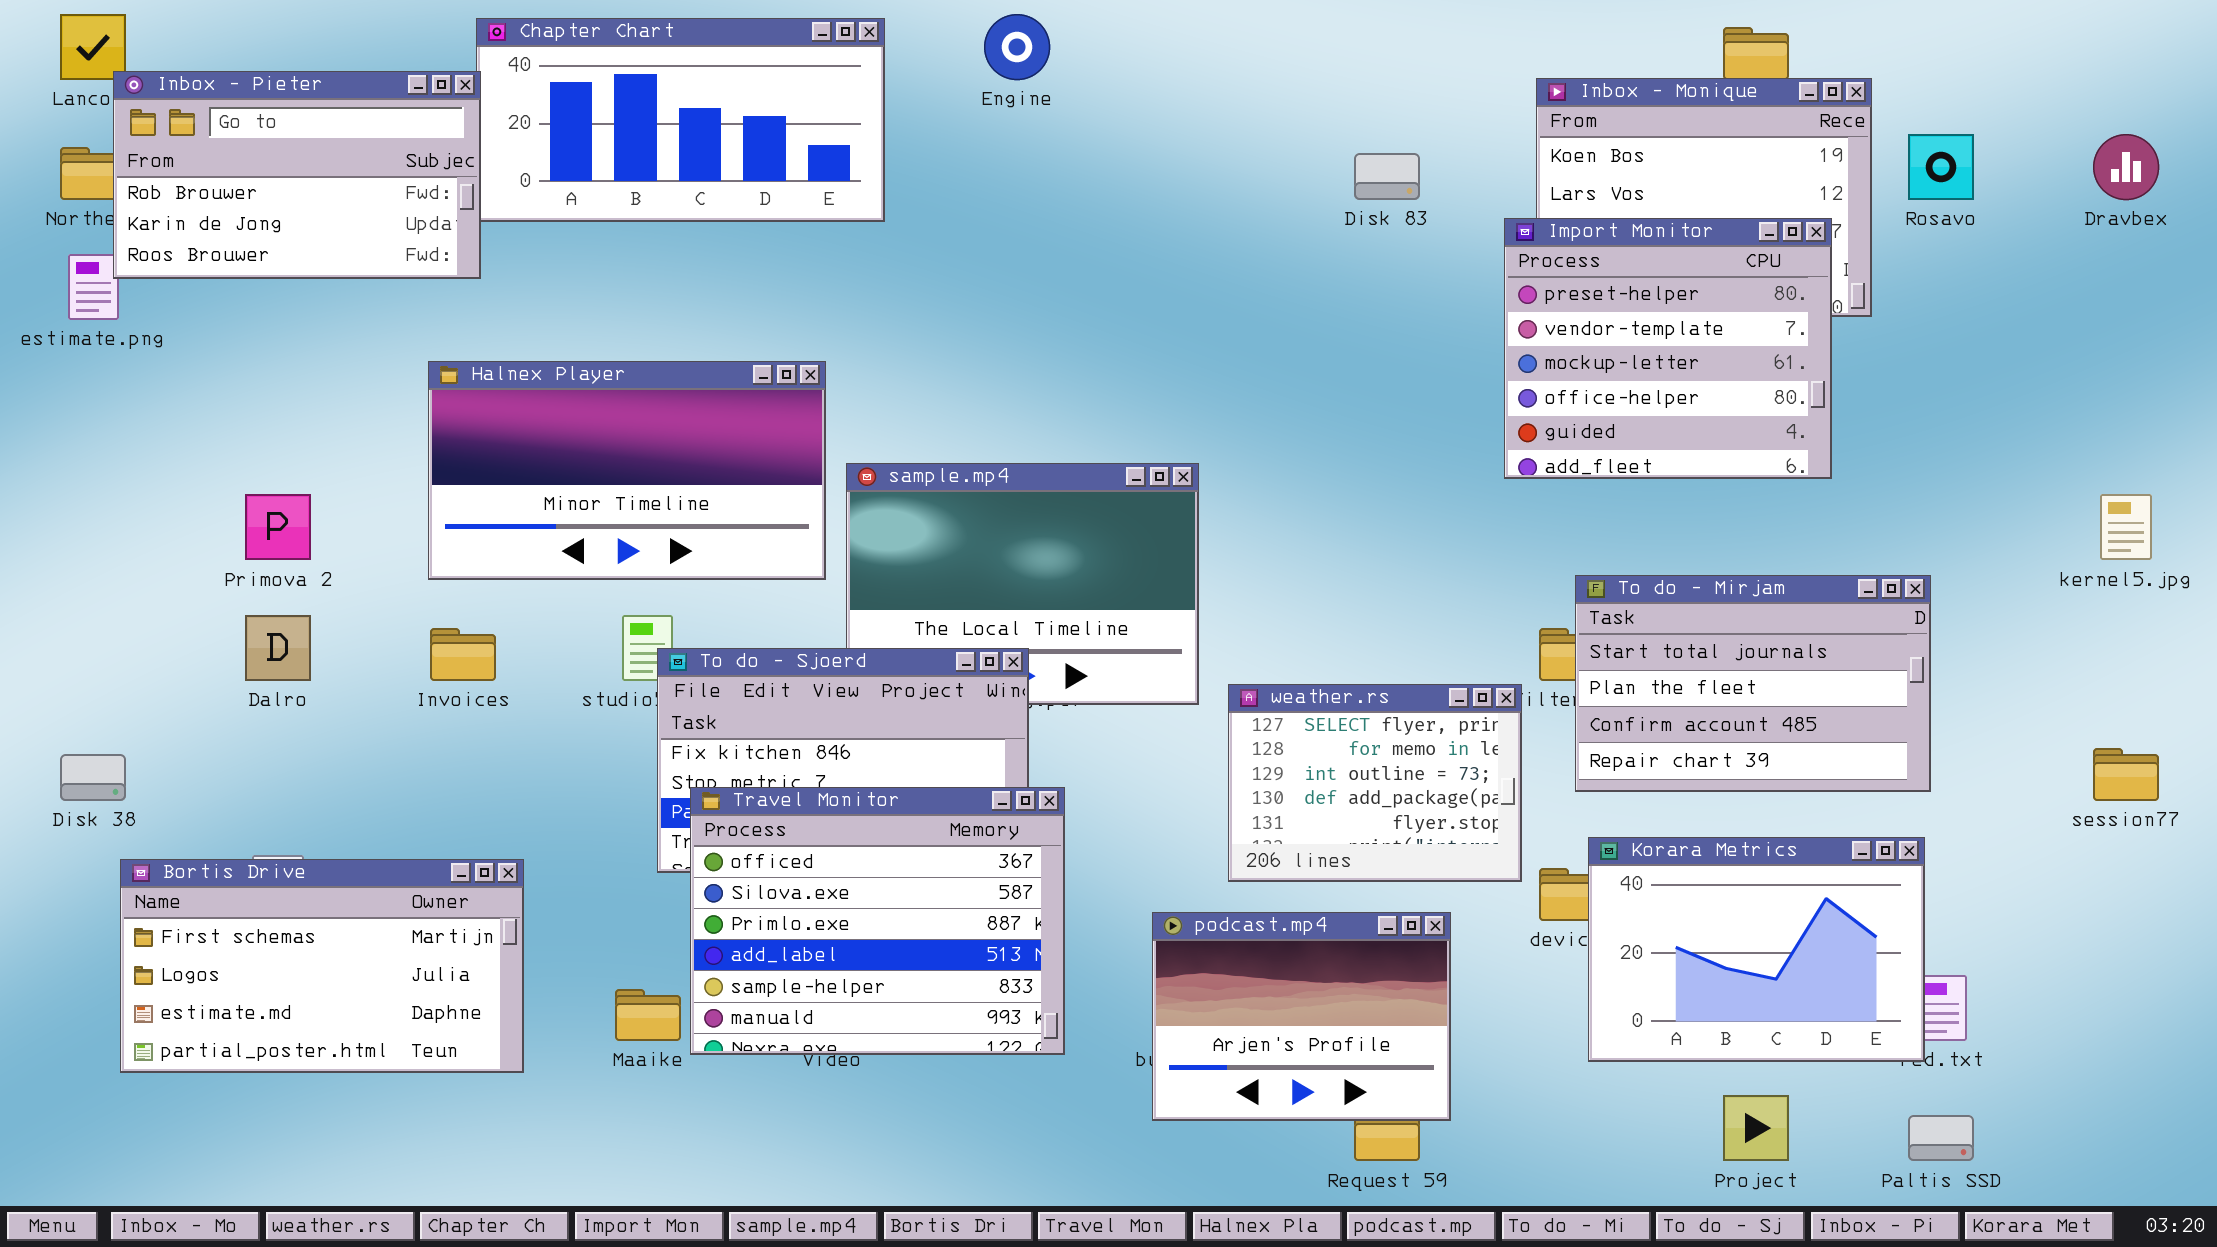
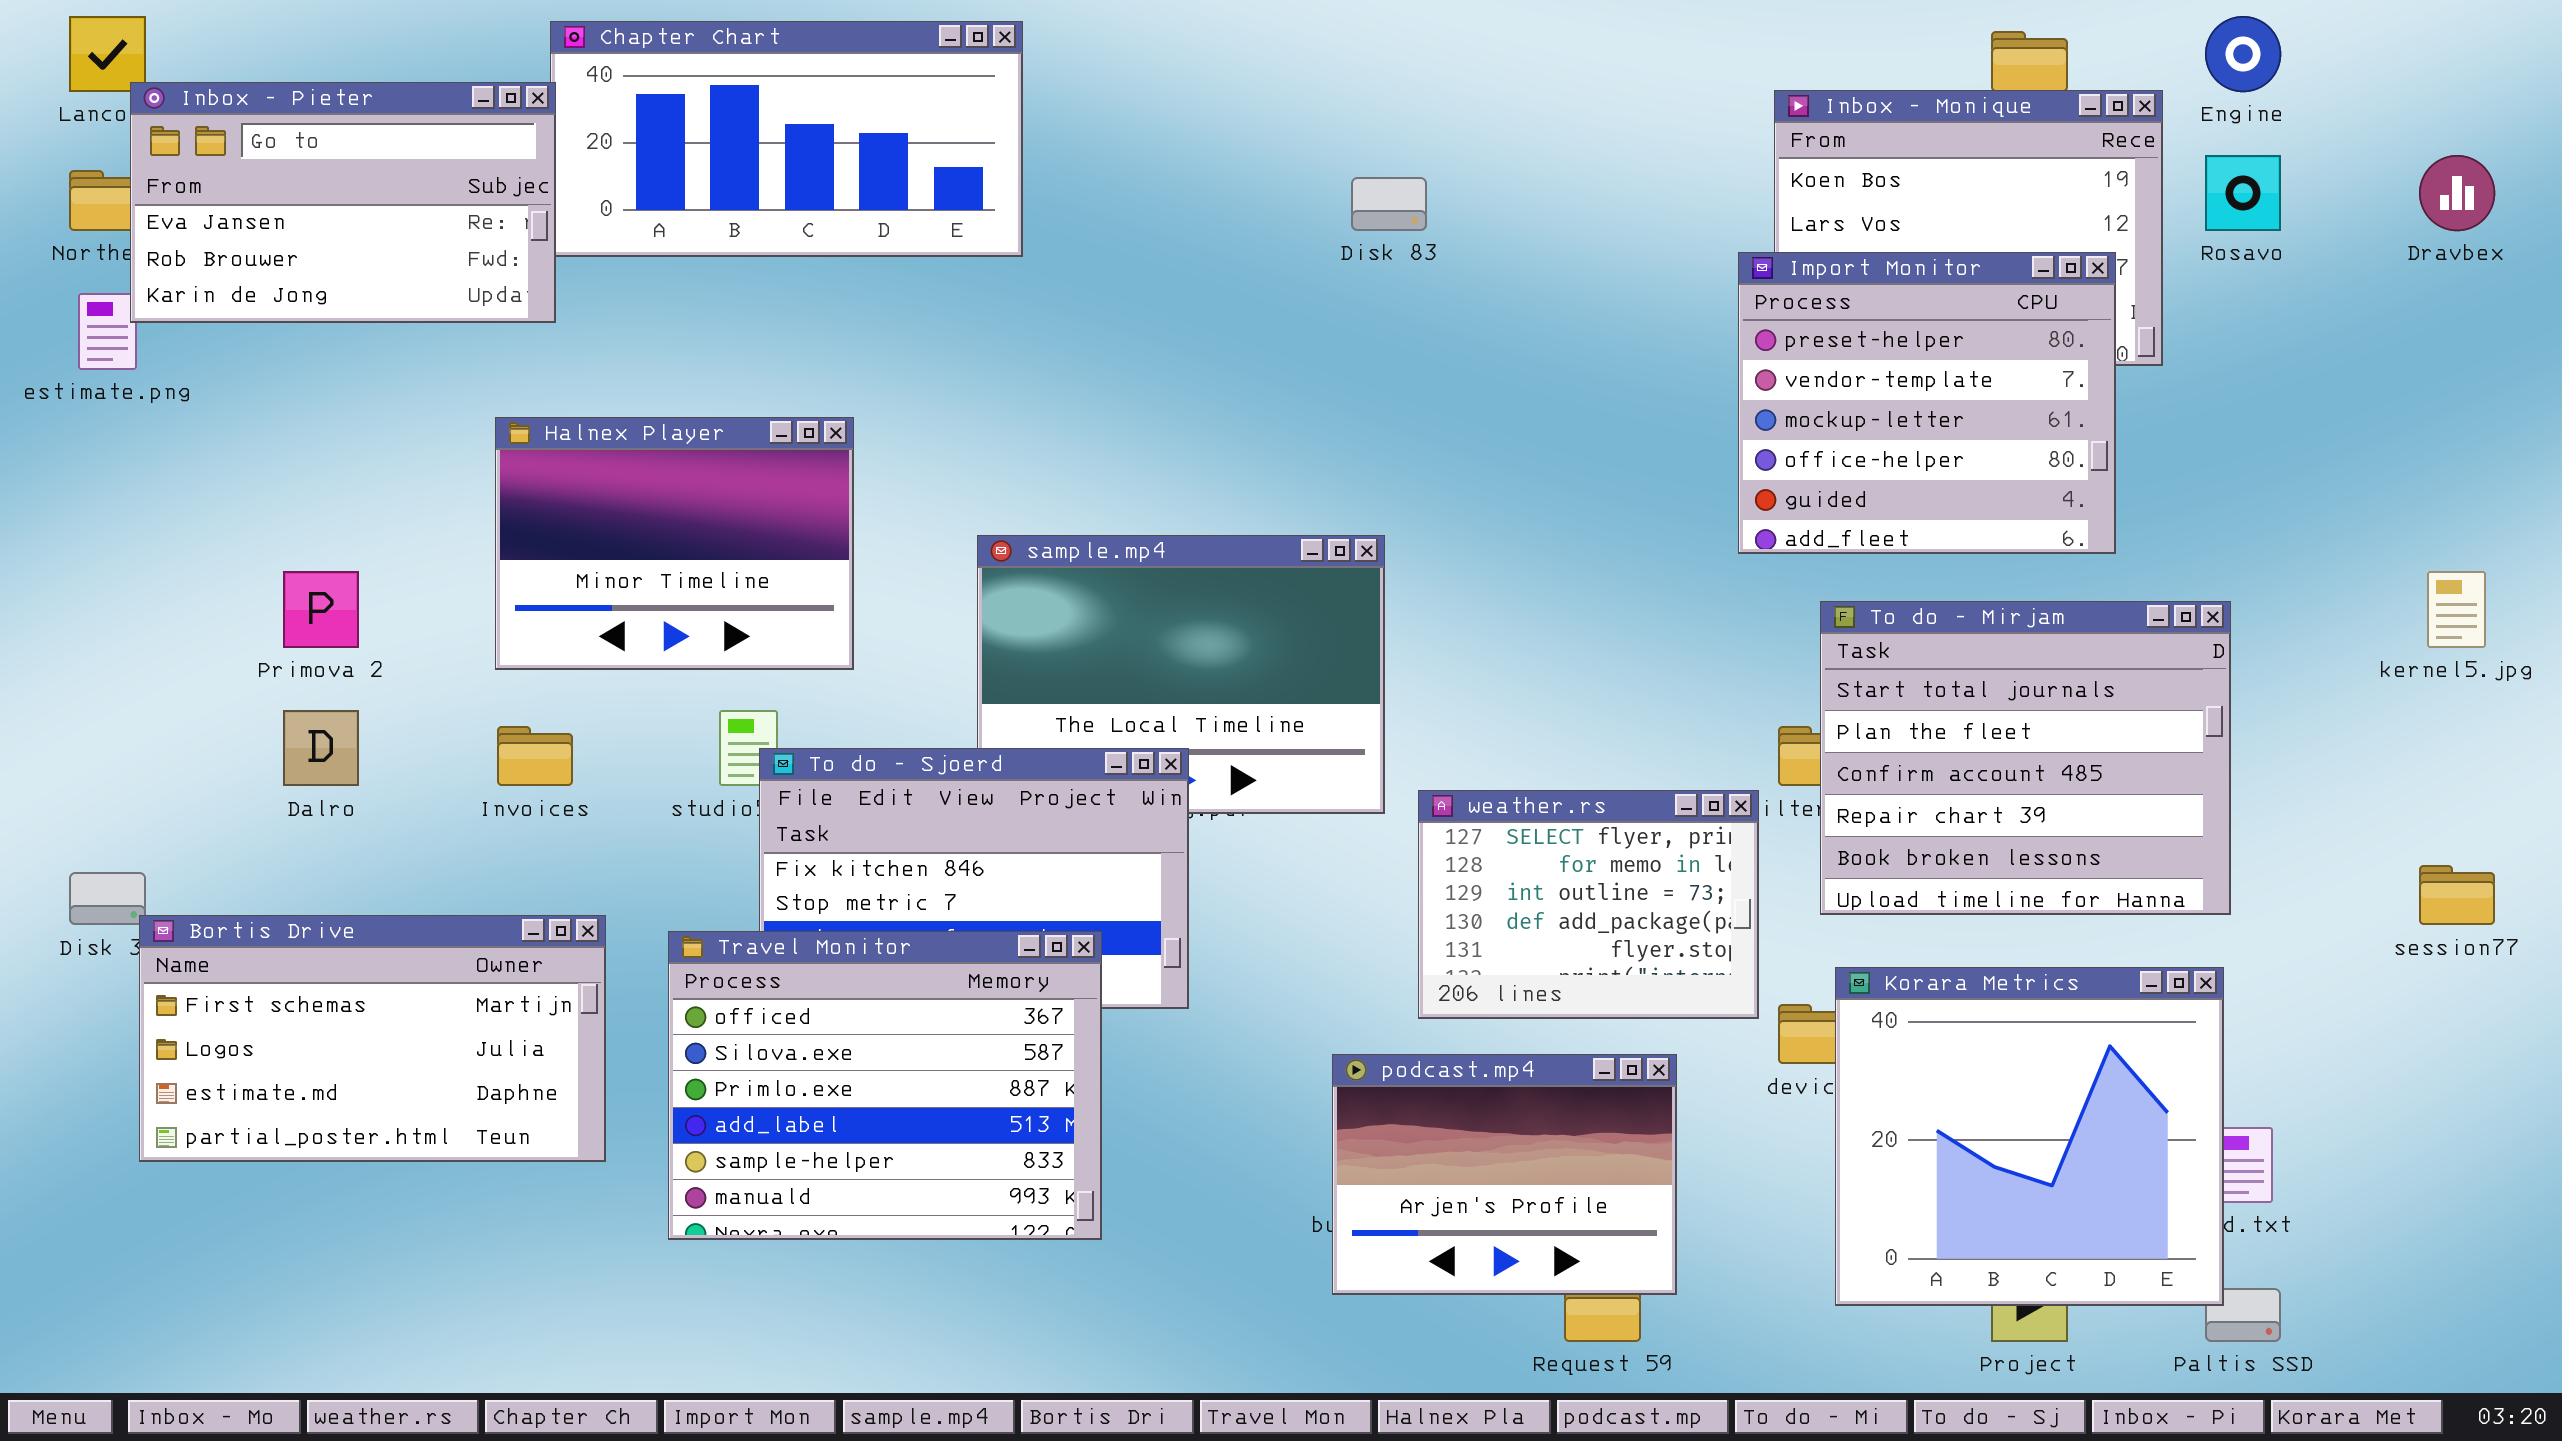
Engine: [984,14,1050,80] -> [2205,16,2281,92], moved
Inbox - Pieter: [113,71,481,279] -> [130,82,556,323], scrolled up 1 row
Disk 83: [1354,153,1420,200] -> [1351,177,1427,231], moved
Halnex Player: [428,361,826,580] -> [495,417,854,670], resized
To do - Mirjam: [1575,575,1931,792] -> [1820,601,2231,915], resized
Travel Monitor: [690,787,1065,1055] -> [668,931,1102,1240], moved
Korara Metrics: [1588,837,1925,1062] -> [1835,967,2224,1306], resized
Bortis Drive: [120,859,524,1073] -> [139,915,606,1162], moved

